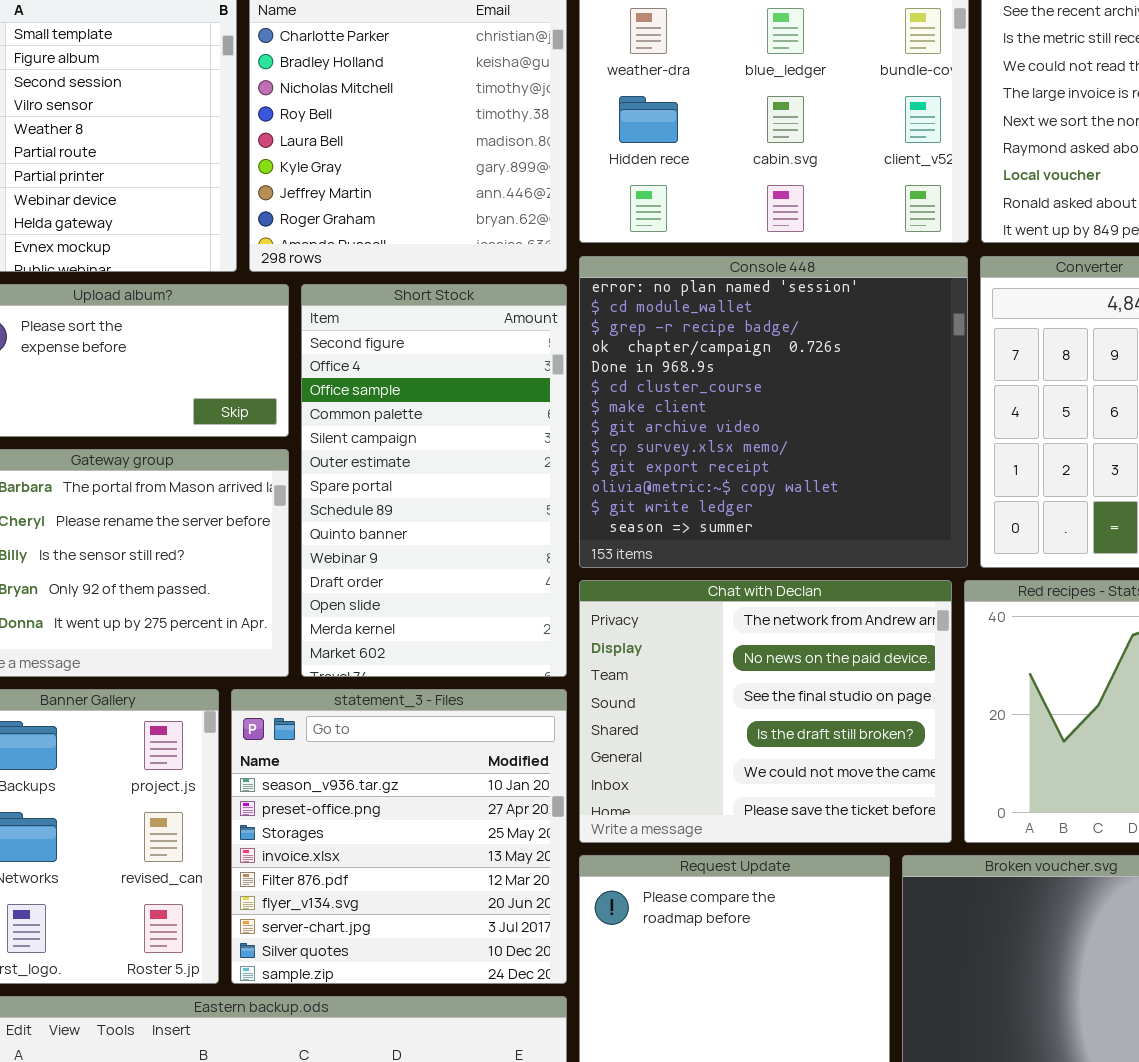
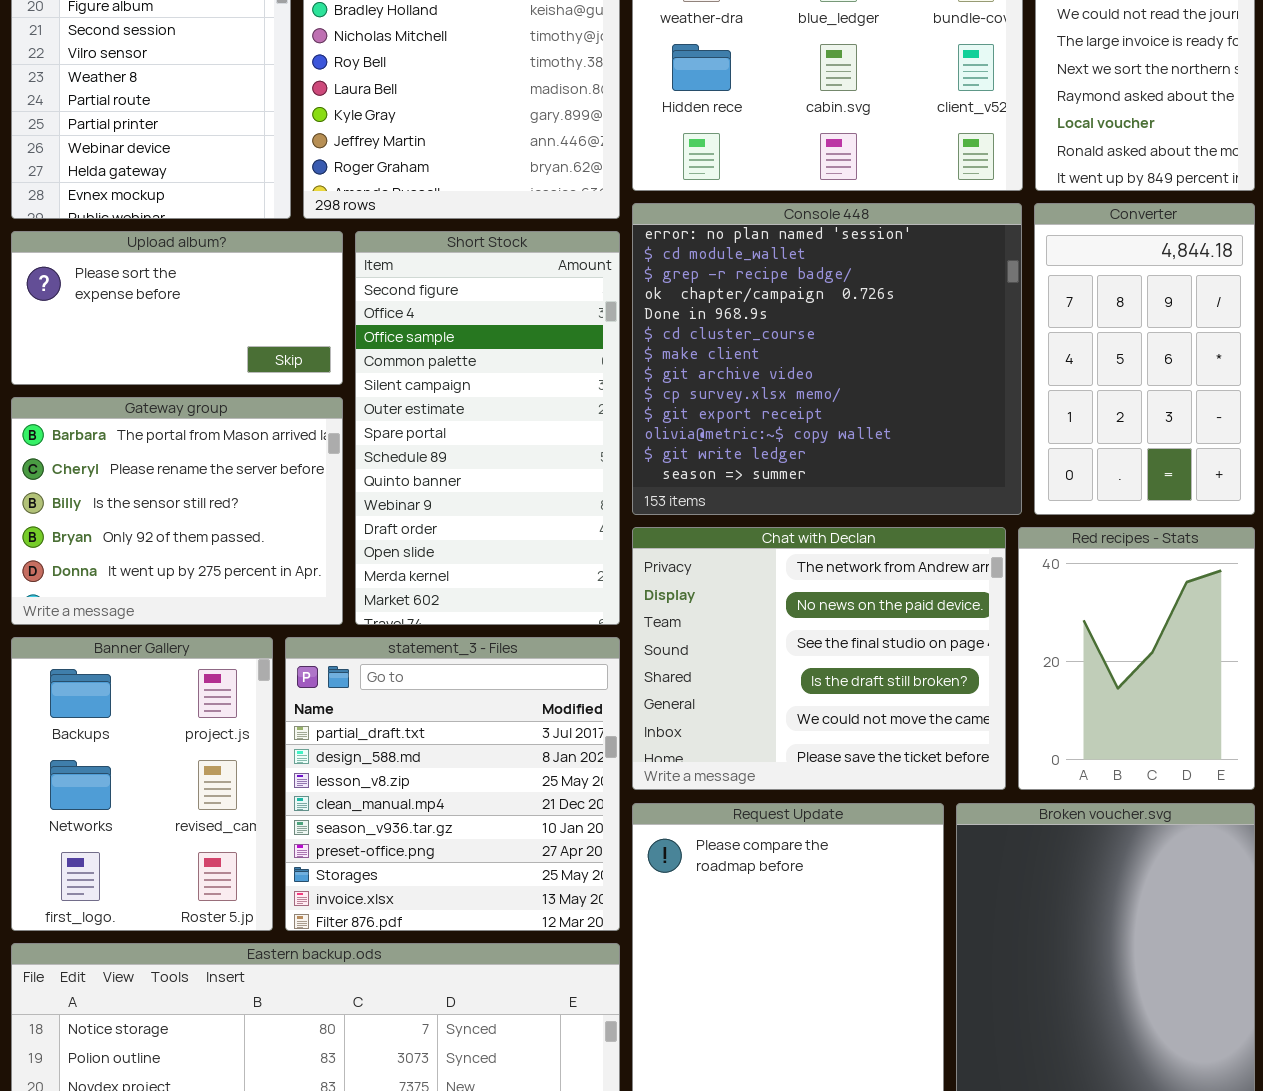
statement_3 - Files: [231,689,567,984] -> [285,637,620,931], scrolled up 4 rows

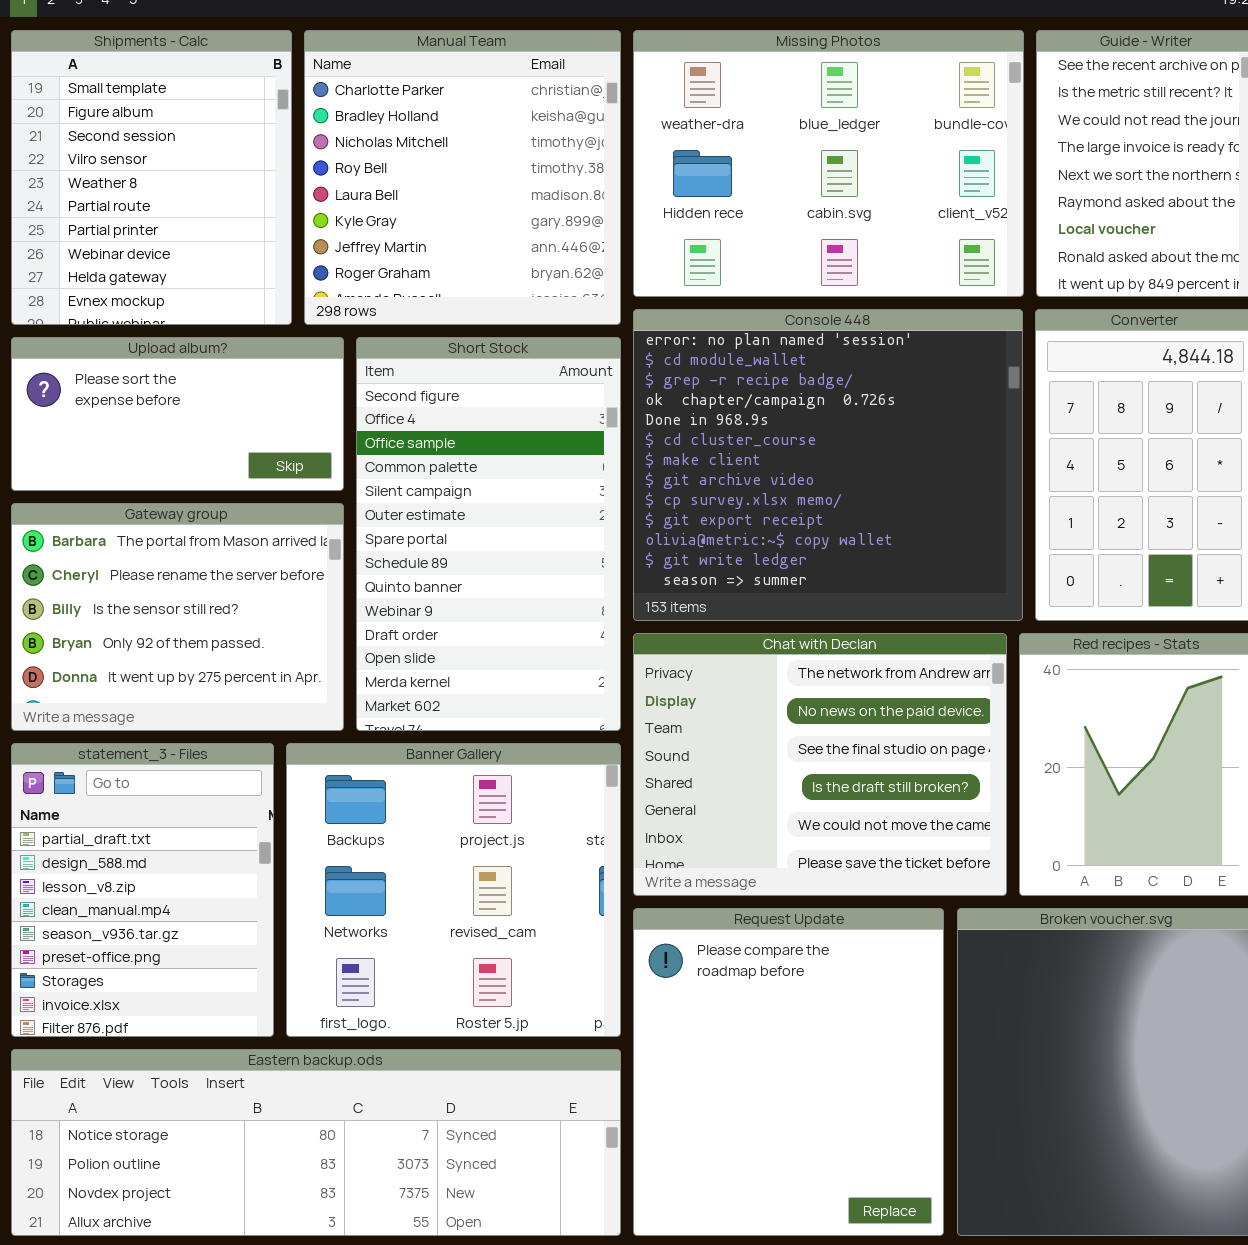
Banner Gallery: [11,637,273,931] -> [286,743,621,1037], moved, resized
statement_3 - Files: [285,637,620,931] -> [11,743,274,1037], moved, resized

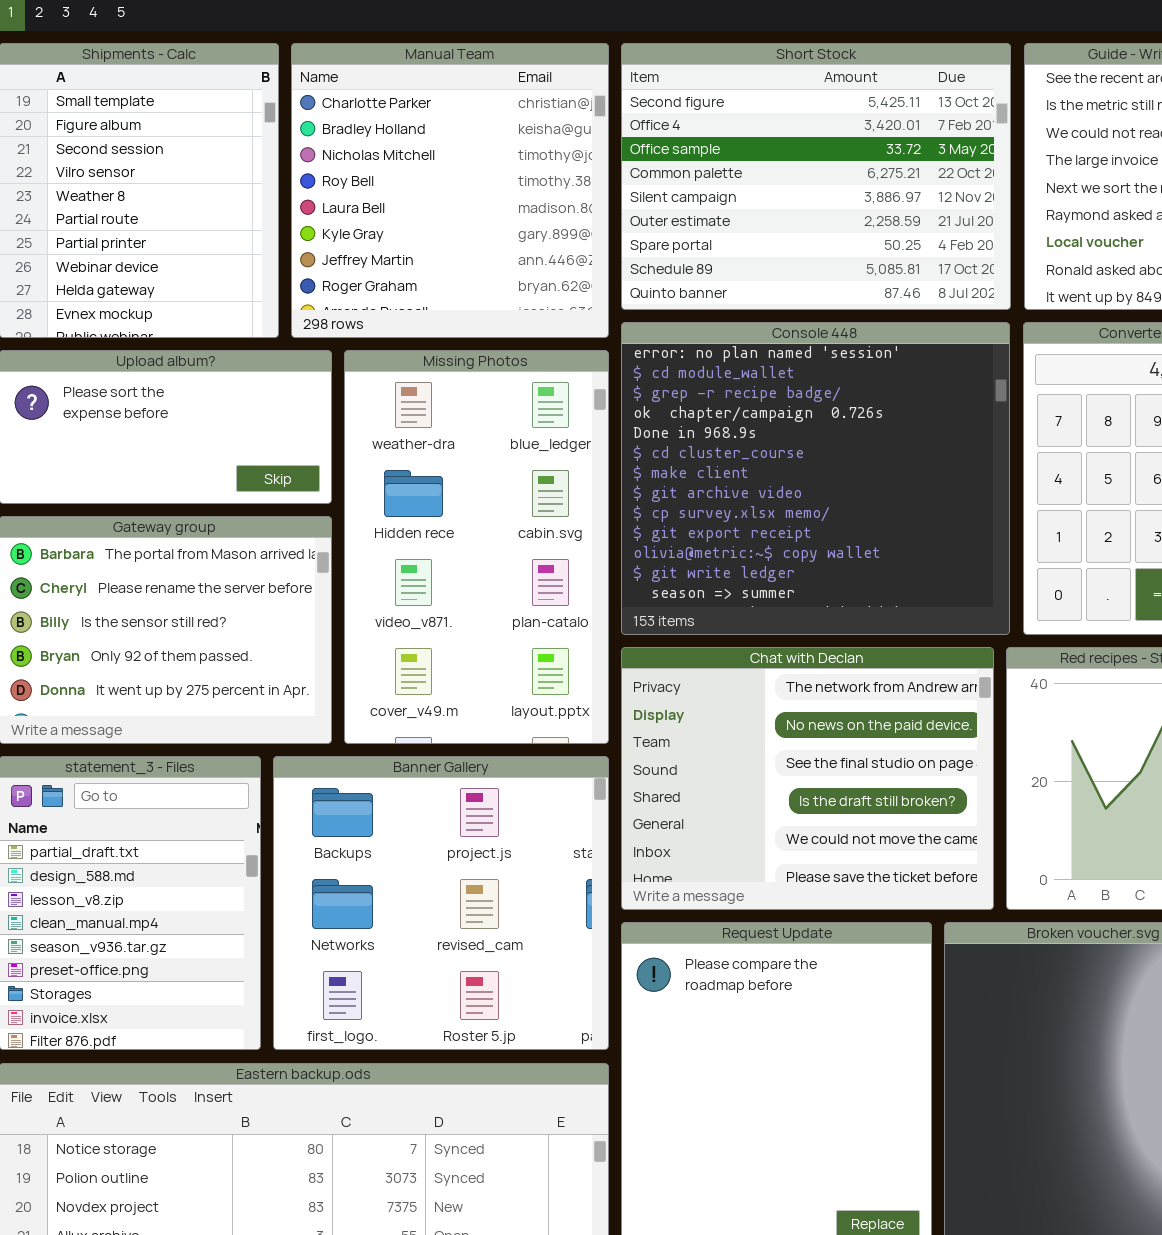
Missing Photos: [633,30,1024,297] -> [344,350,609,744], moved, resized
Short Stock: [356,337,621,731] -> [621,43,1011,310], moved, resized

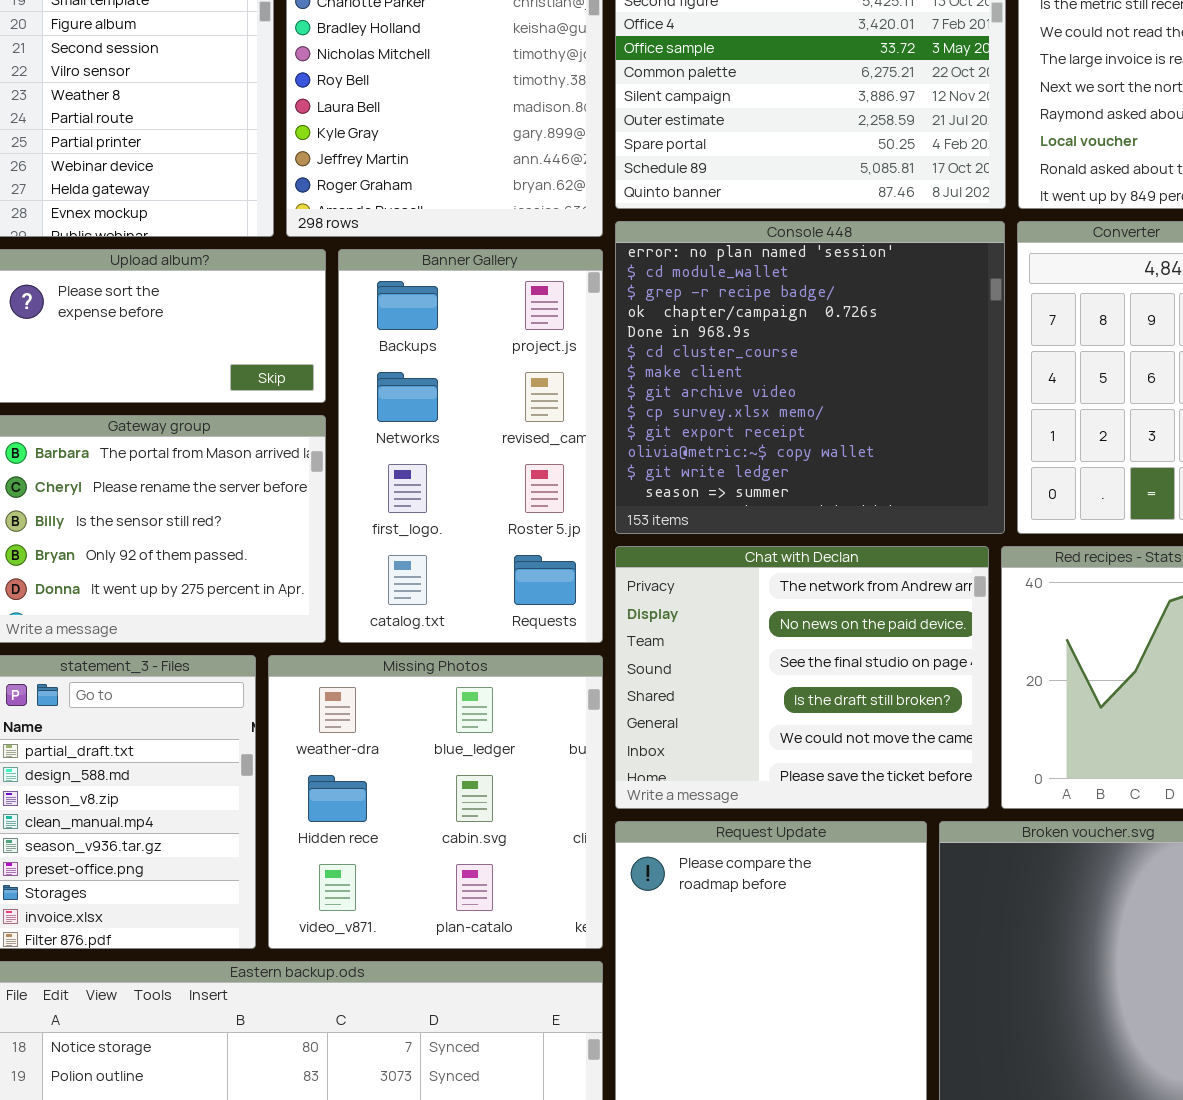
Missing Photos: [344,350,609,744] -> [268,655,603,949], moved, resized
Banner Gallery: [273,756,609,1050] -> [338,249,603,643], moved, resized

